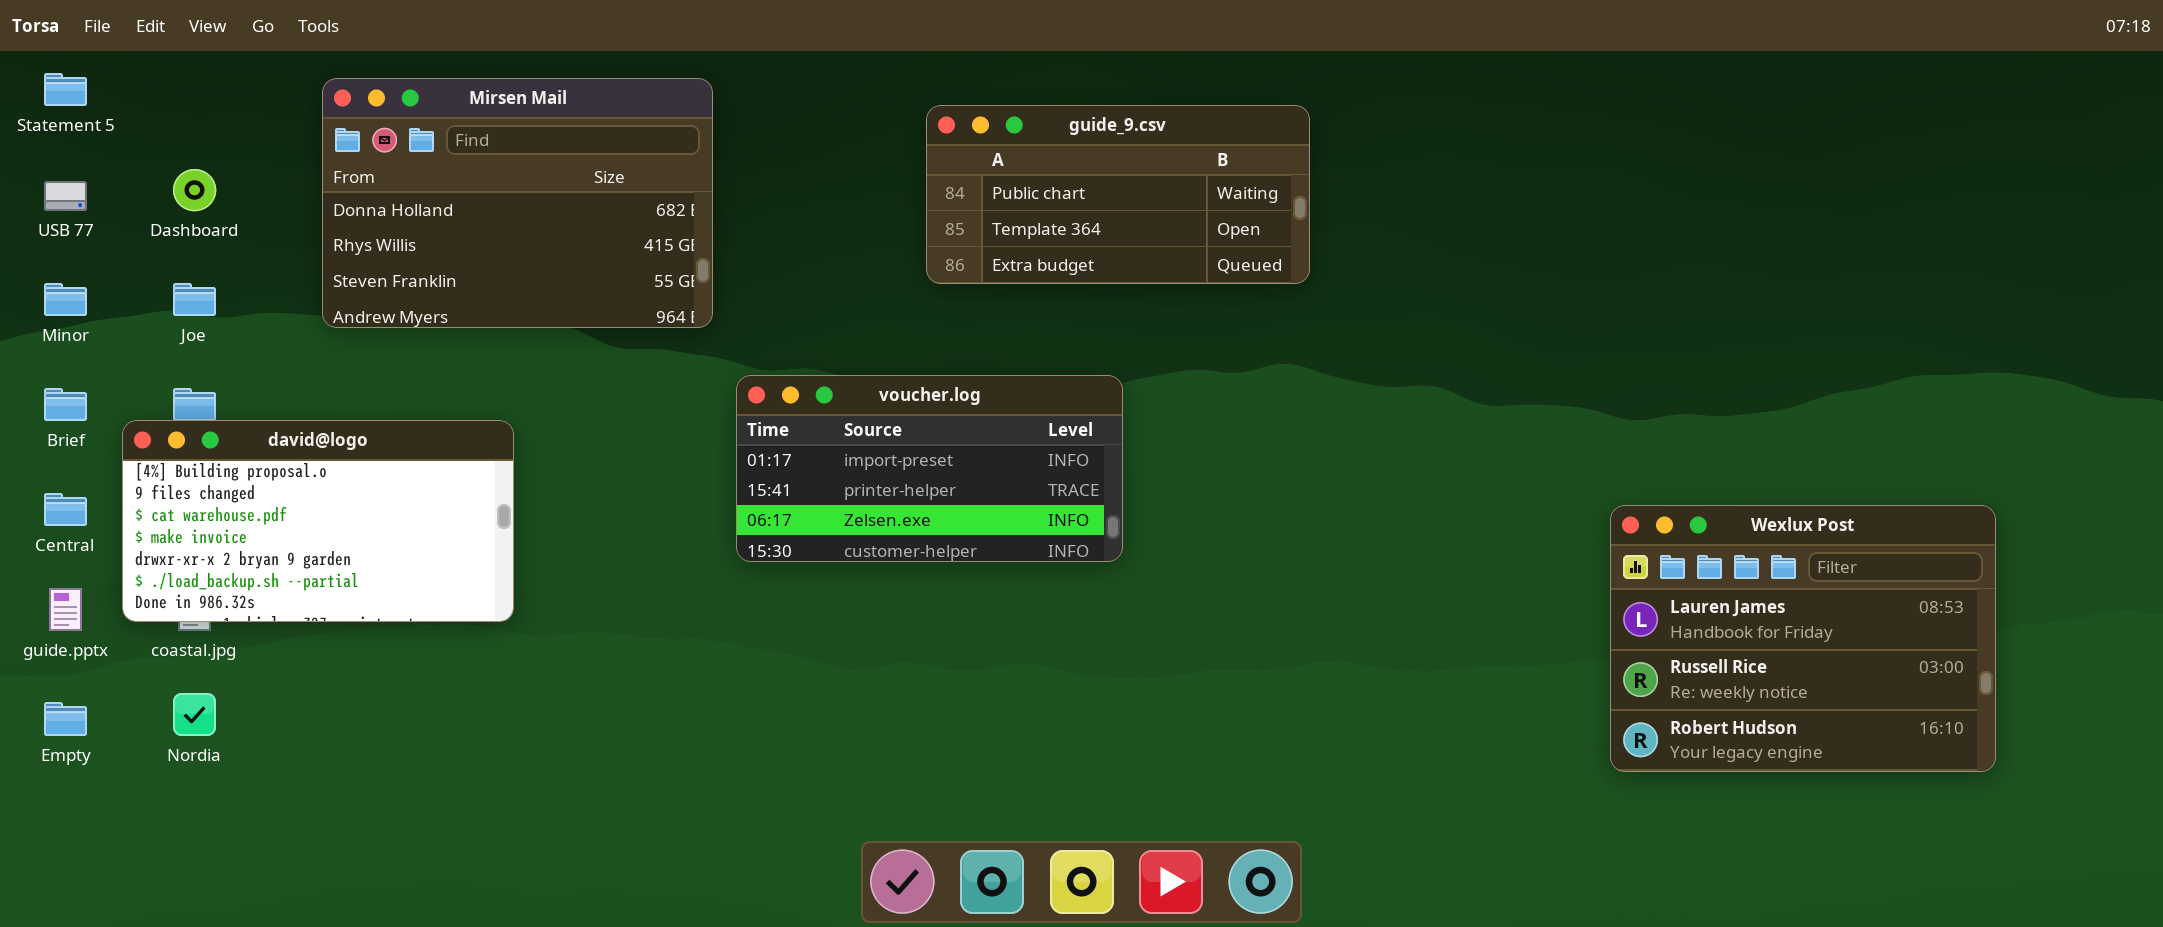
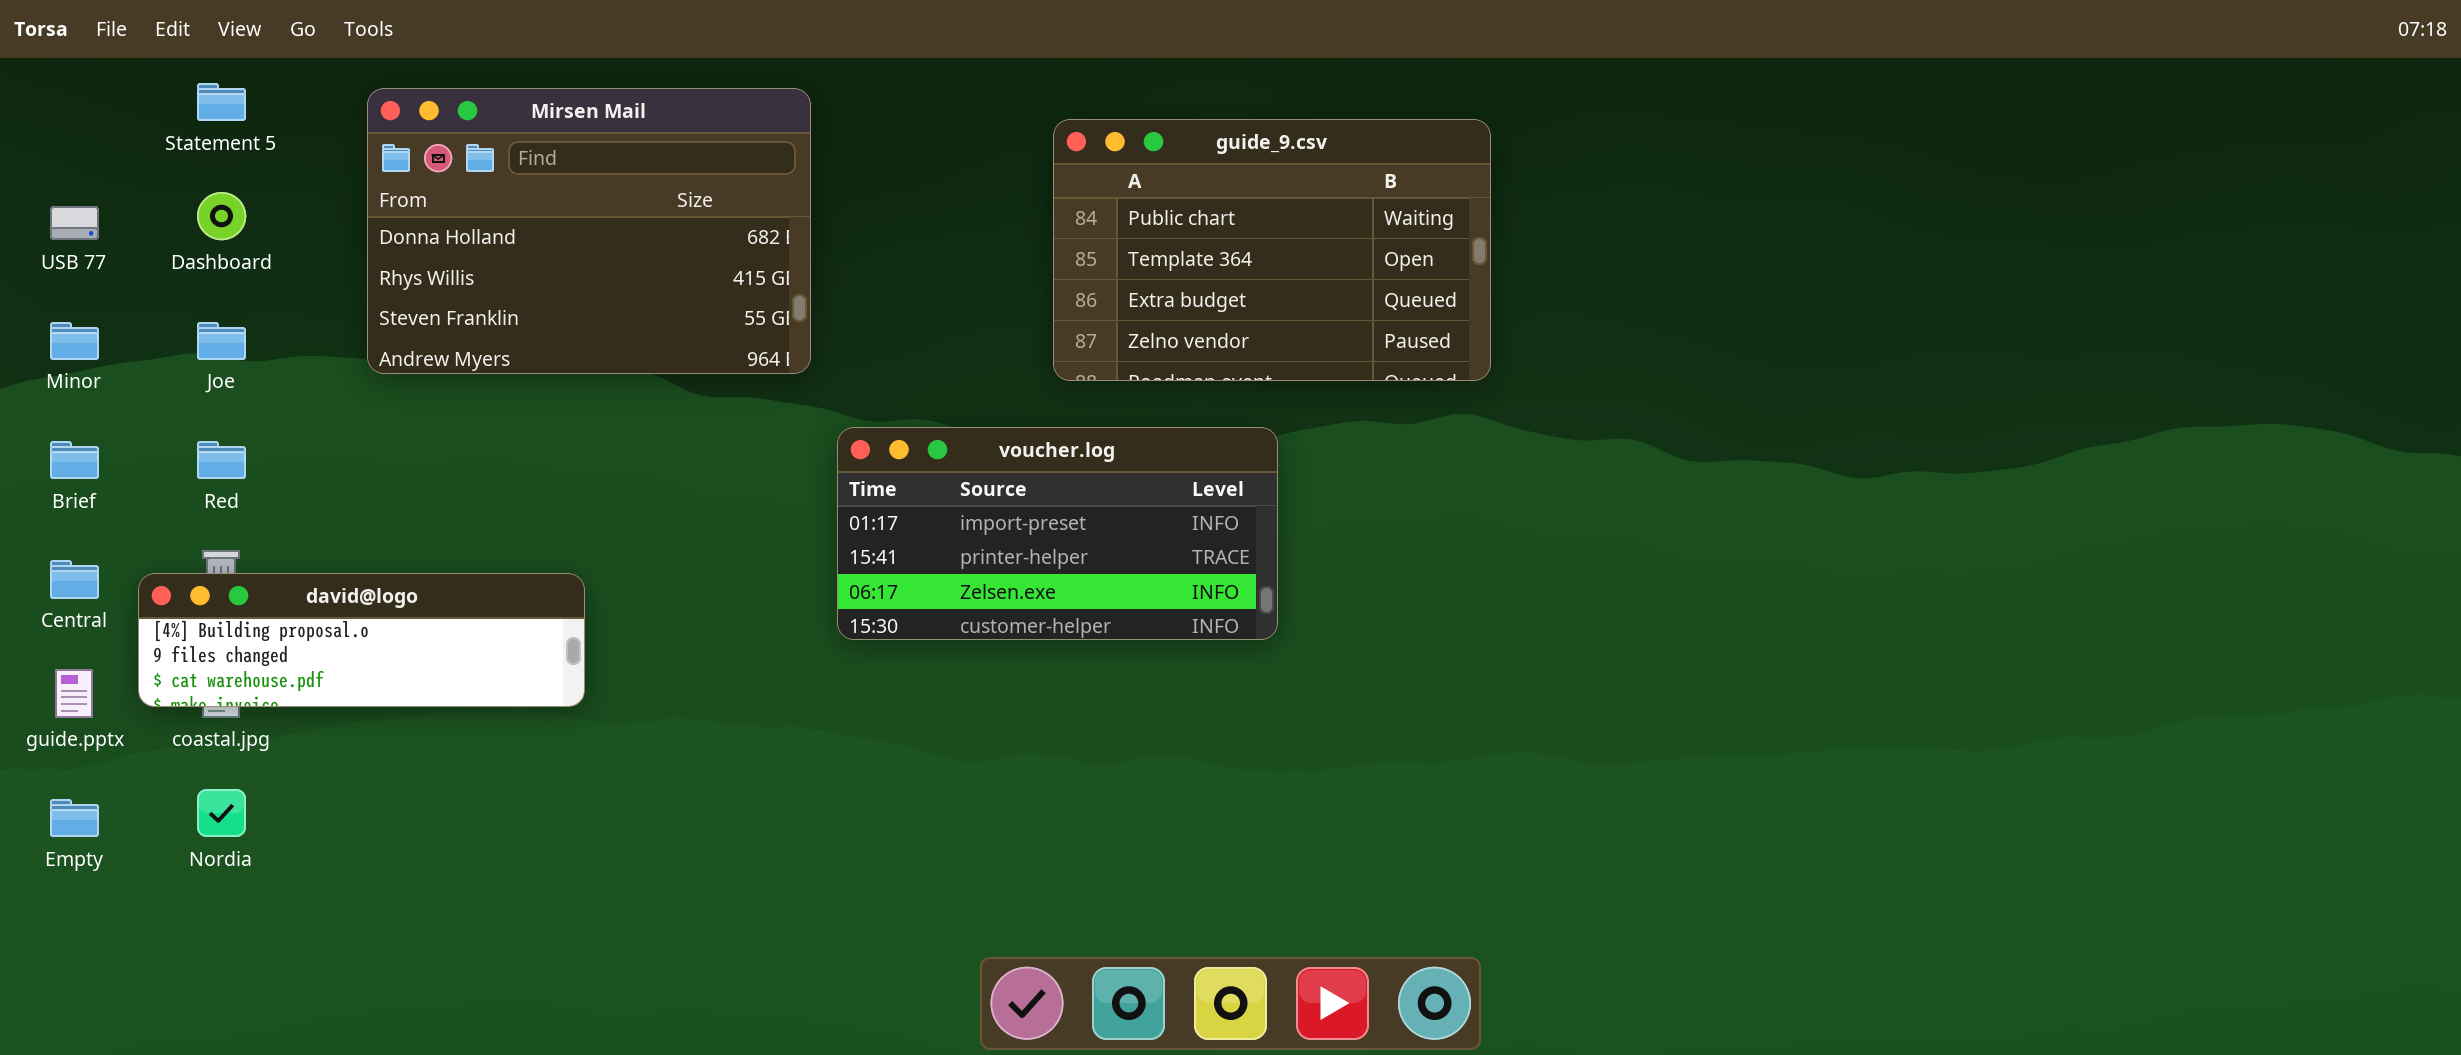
Statement 5: [44,73,87,106] -> [197,83,246,121], moved
guide_9.csv: [926,105,1310,284] -> [1053,119,1491,381], resized
david@logo: [122,420,514,622] -> [138,573,585,707], resized
Wexlux Post: [1610,505,1996,772] -> none, closed

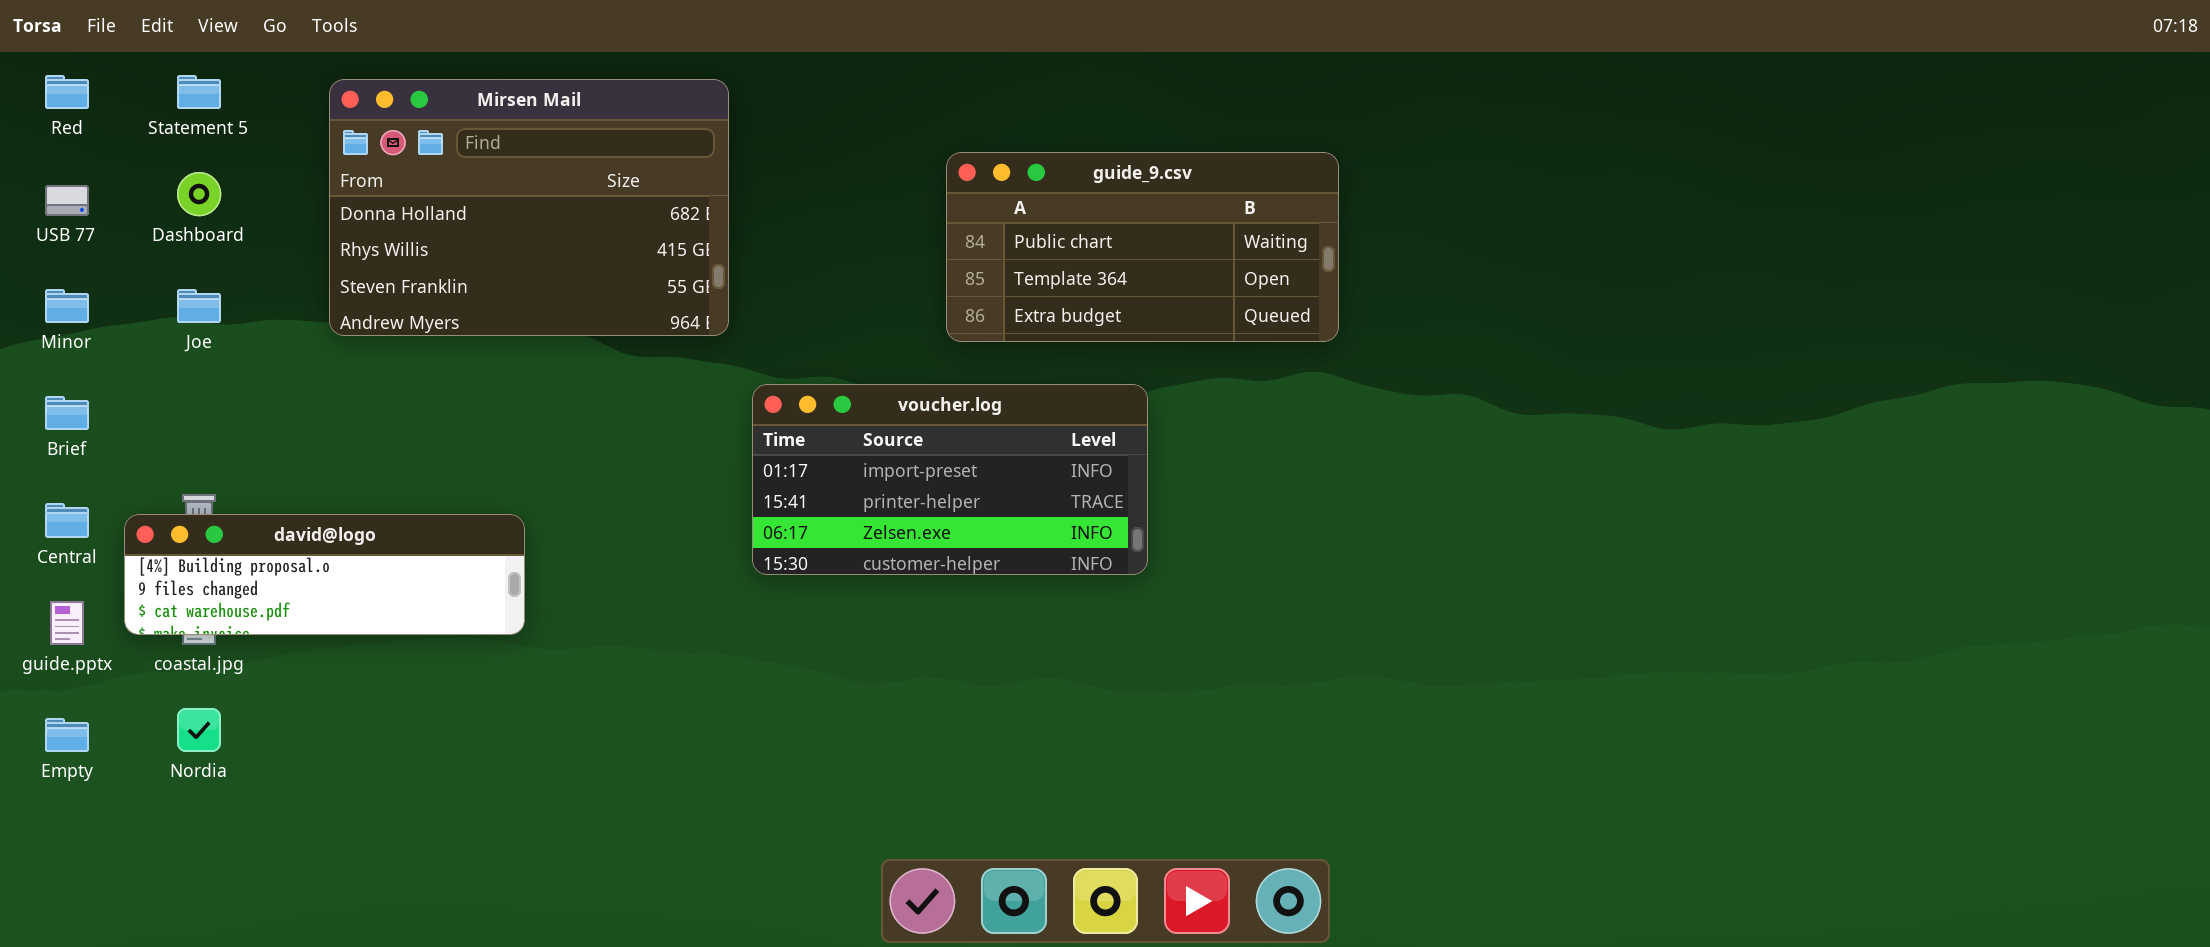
guide_9.csv: [1053,119,1491,381] -> [946,152,1339,342], resized
Red: [197,441,246,479] -> [45,75,89,109], moved

